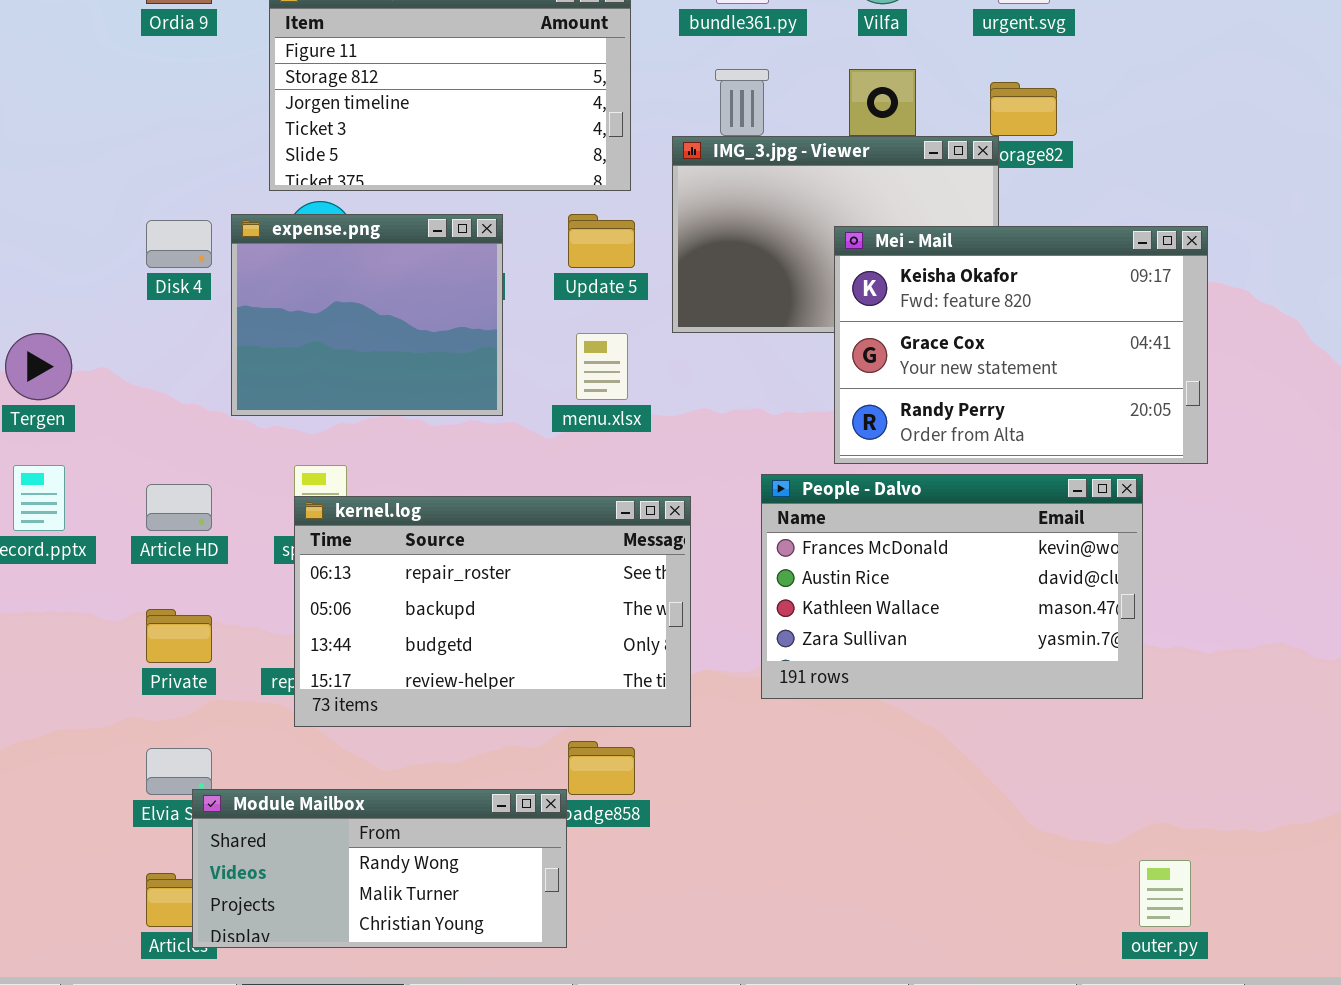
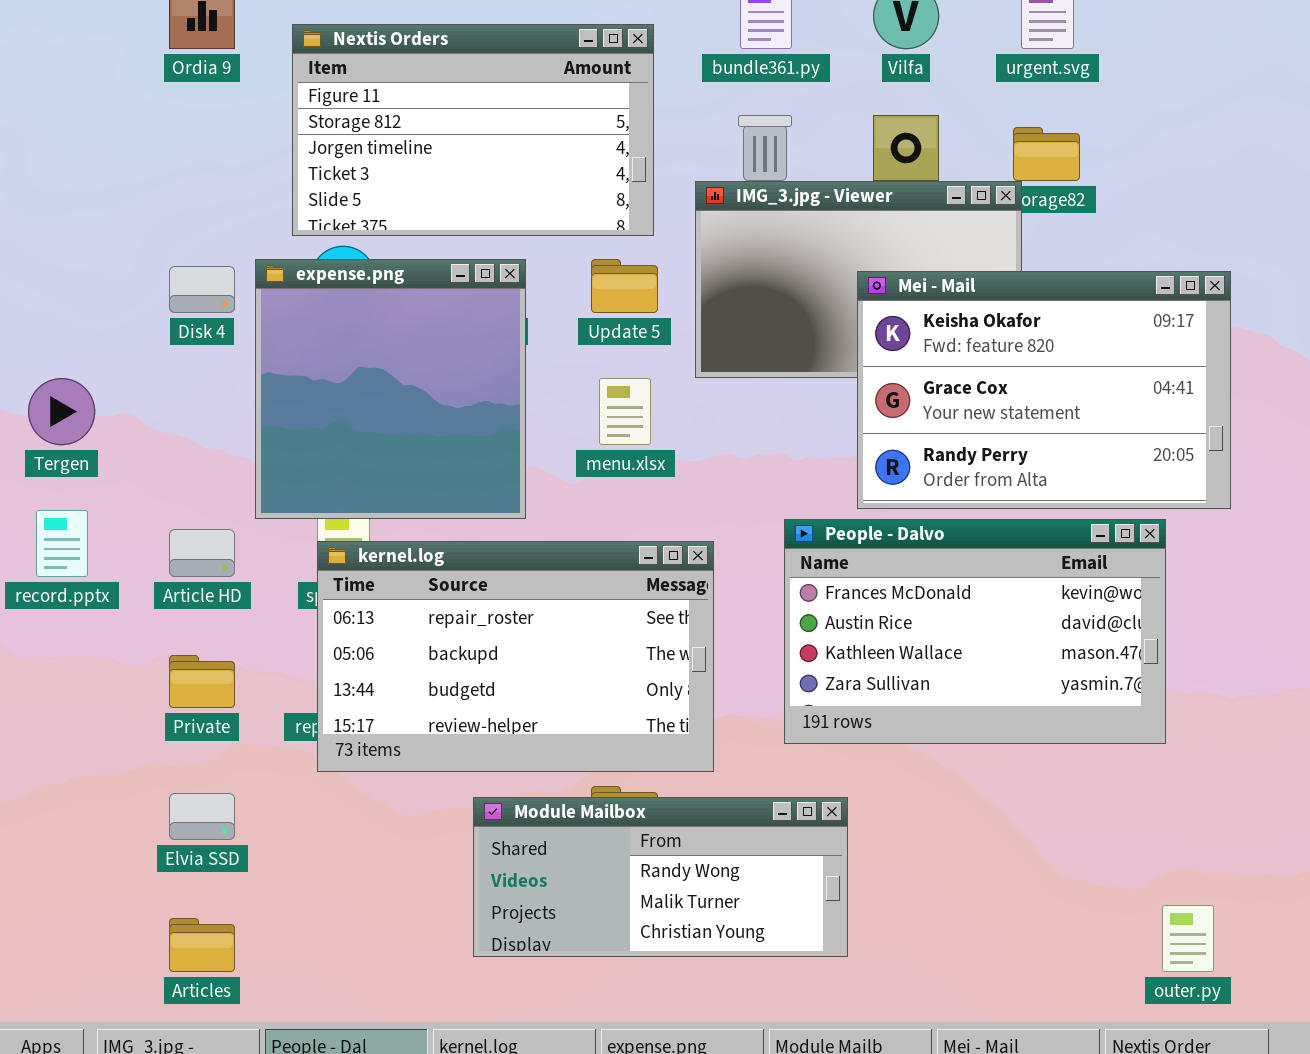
expense.png: [231,214,503,416] -> [255,259,526,519], resized
Module Mailbox: [192,789,567,948] -> [473,797,848,957], moved

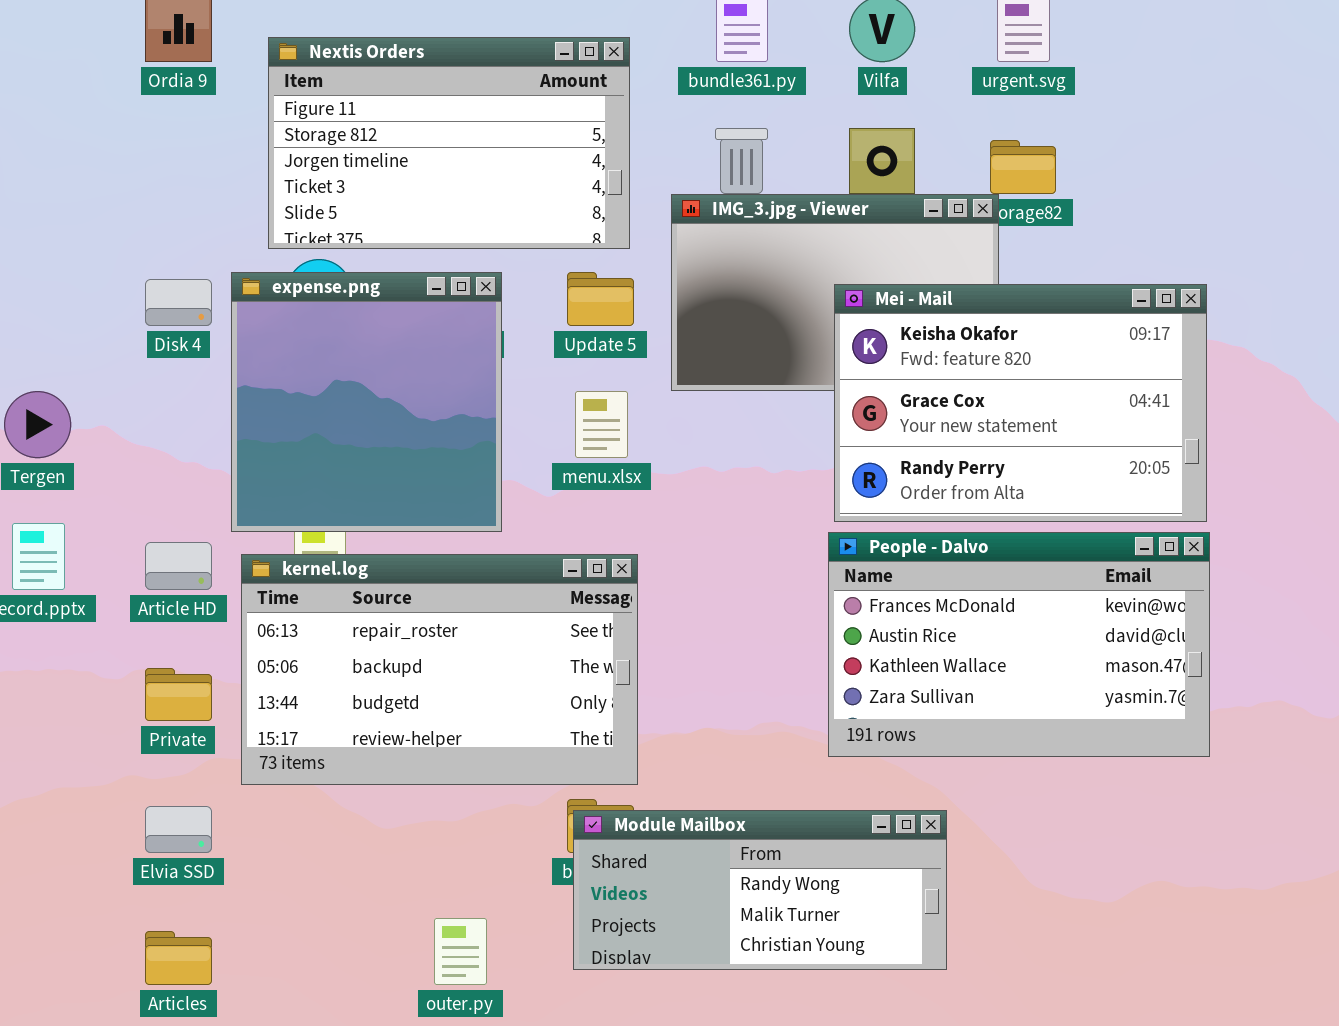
People - Dalvo: [784,519,1166,744] -> [828,532,1210,757], moved
kernel.log: [317,541,714,772] -> [241,554,638,785], moved
Module Mailbox: [473,797,848,957] -> [573,810,947,970], moved
outer.py: [1162,905,1214,972] -> [434,918,487,985], moved

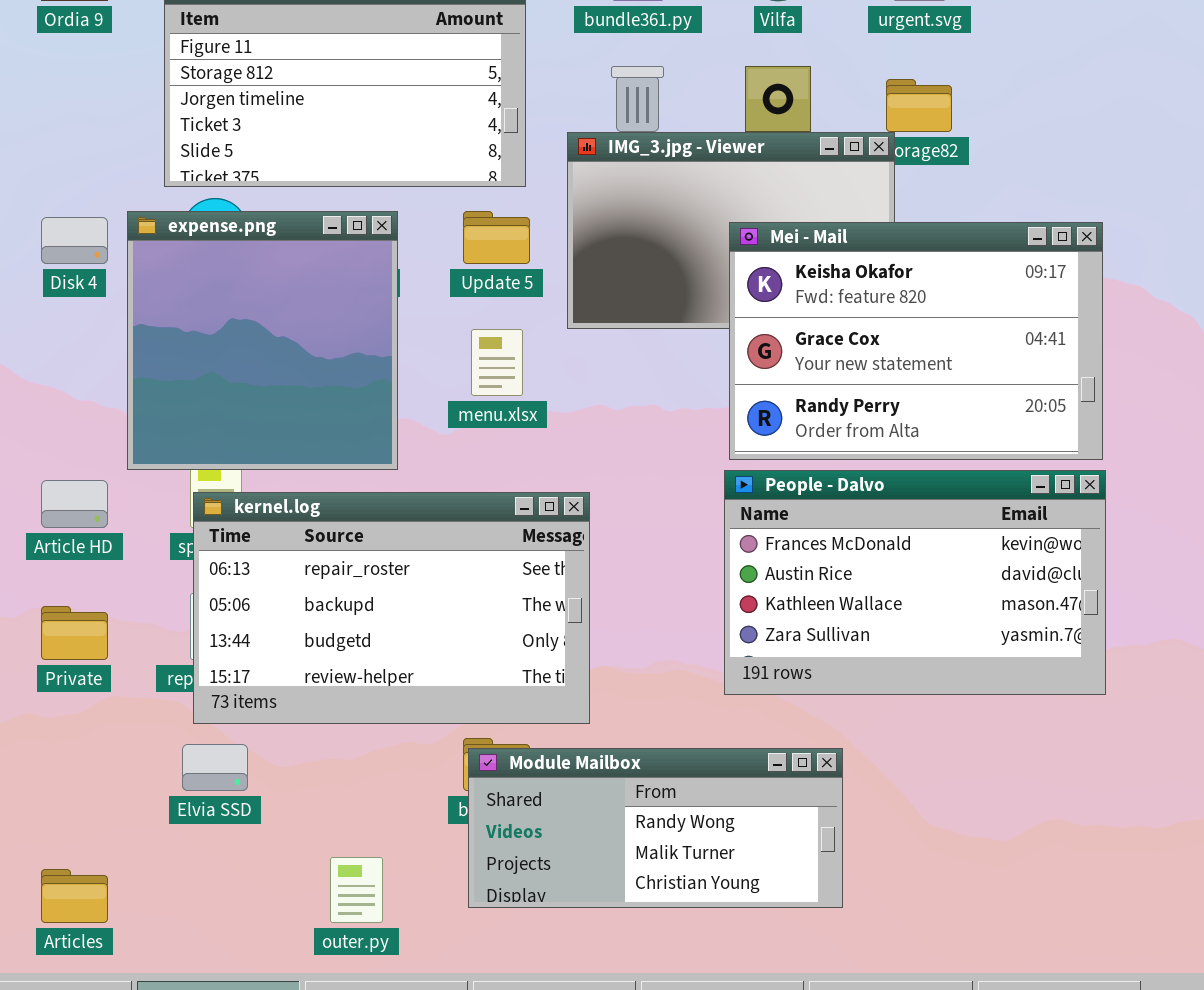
kernel.log: [241,554,638,785] -> [193,492,590,724], moved
Elvia SSD: [145,806,212,853] -> [182,744,248,791], moved

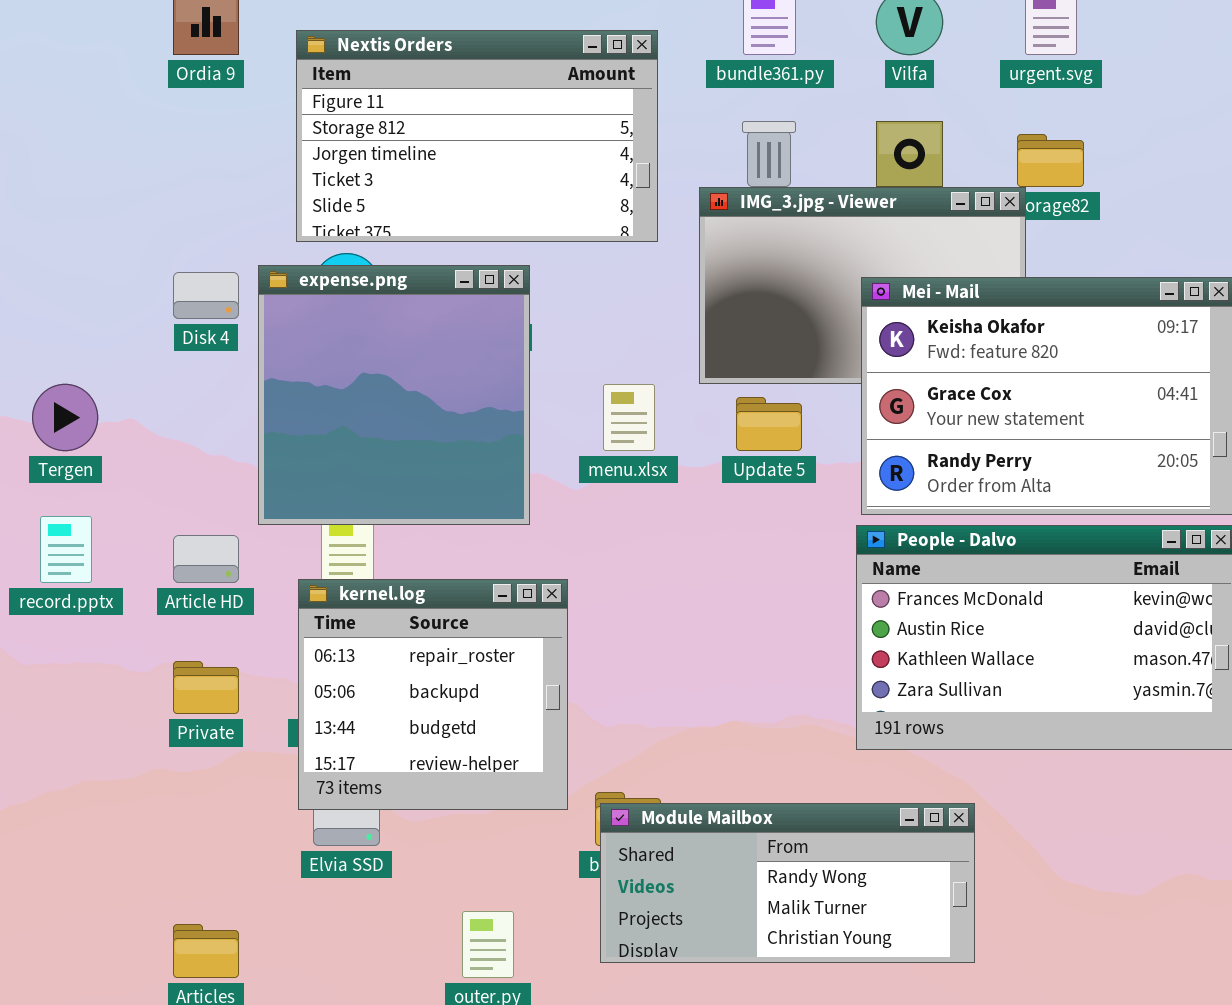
Update 5: [463,211,530,264] -> [736,397,802,451], moved
kernel.log: [193,492,590,724] -> [298,579,568,810], moved, resized

